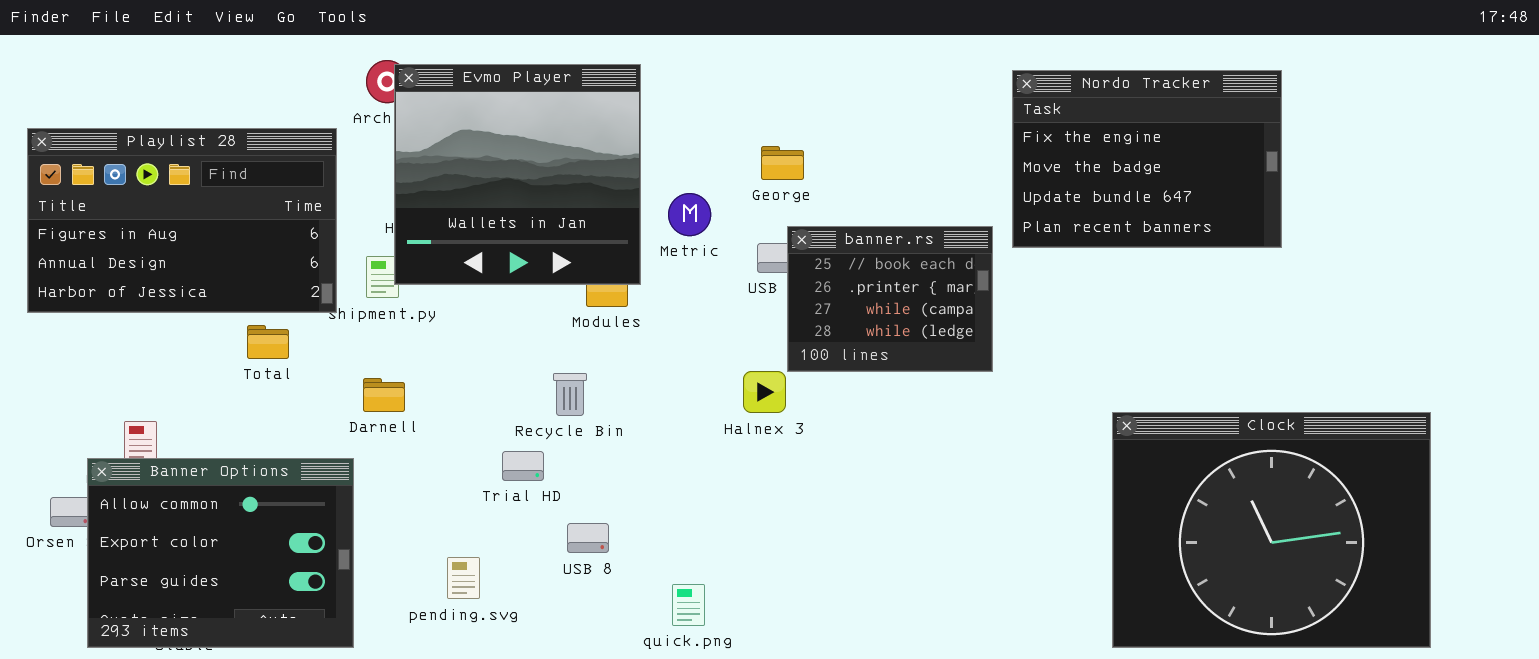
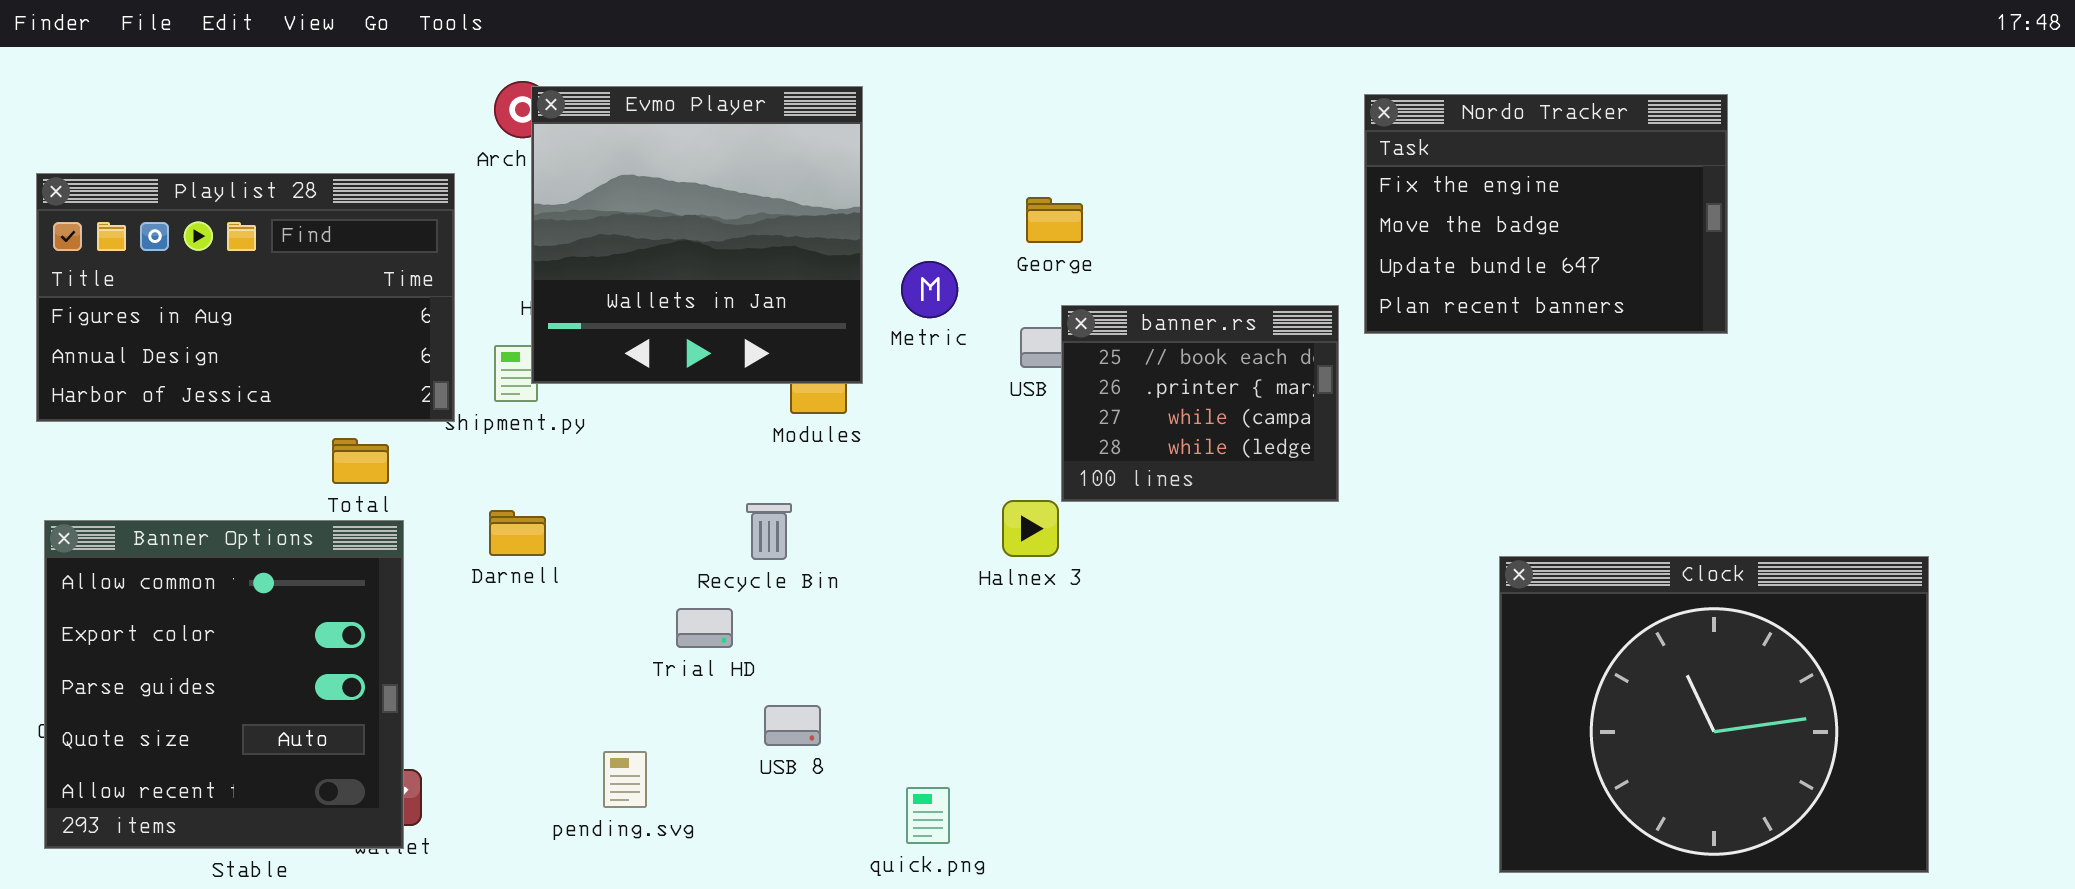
Banner Options: [87,458,354,648] -> [44,520,404,849], moved, resized

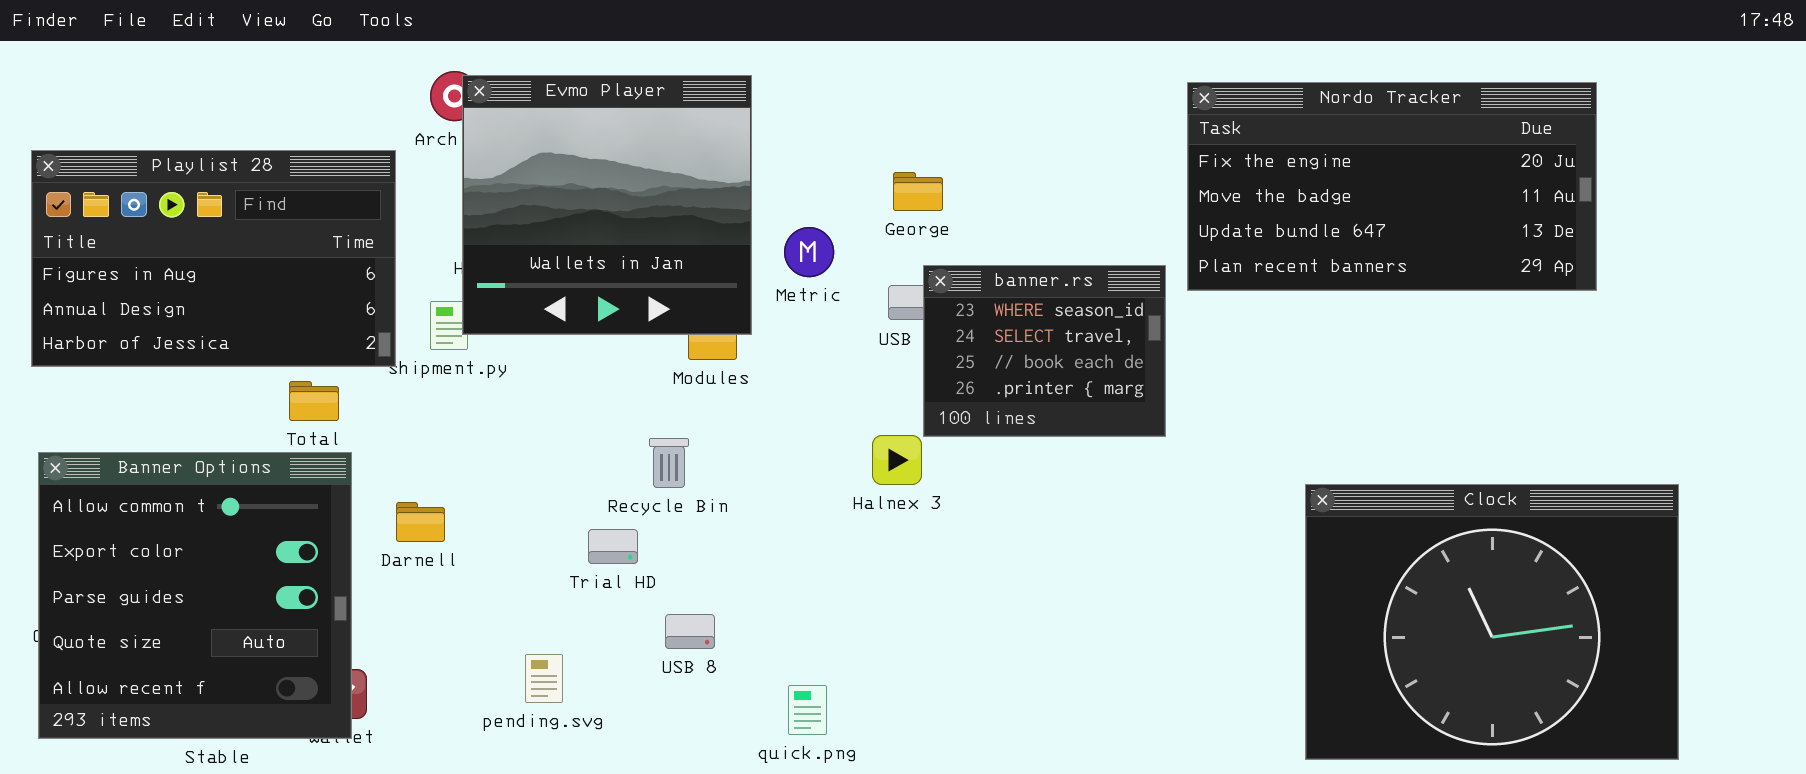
Nordo Tracker: [1364,94,1728,334] -> [1187,82,1597,291], resized
banner.rs: [1061,305,1339,502] -> [923,265,1166,437], scrolled up 2 rows
Darnell: [489,510,546,556] -> [396,502,445,542], moved

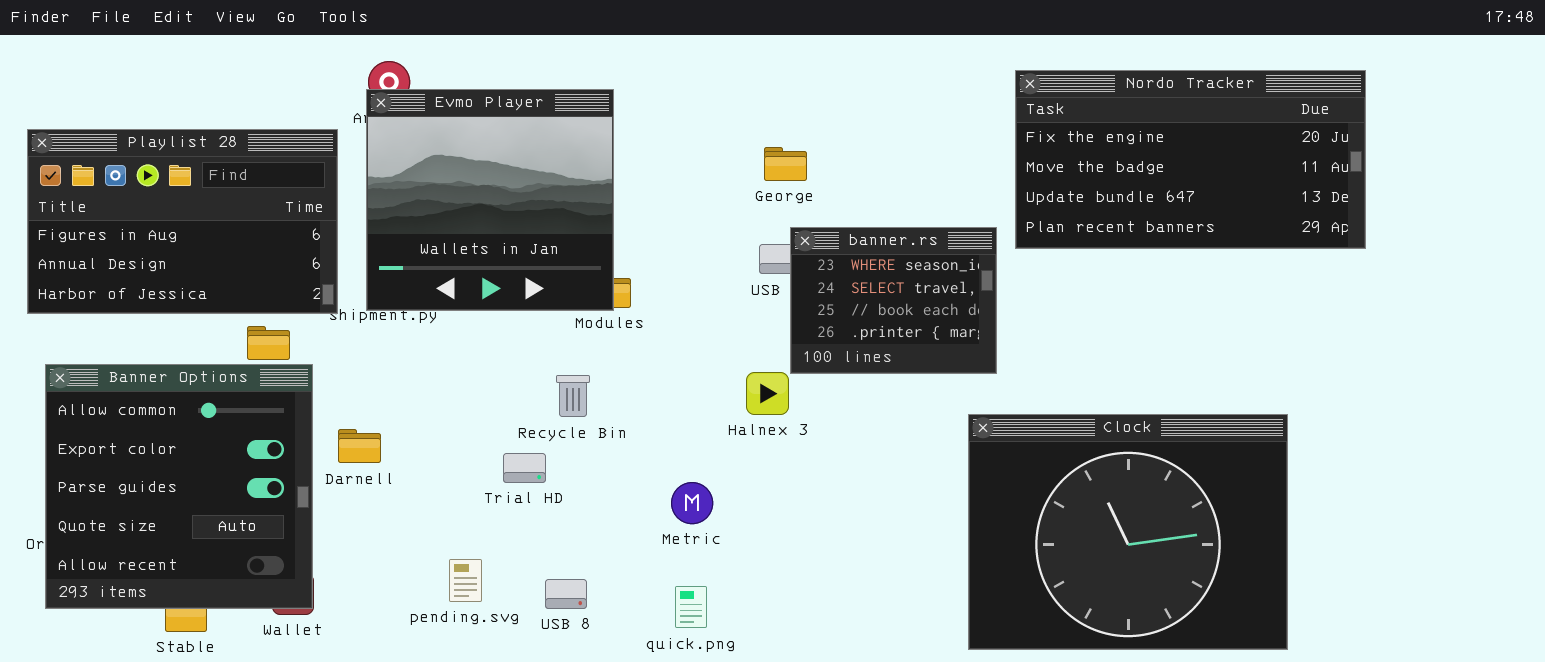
Evmo Player: [462,75,752,335] -> [366,89,614,311], moved
Metric: [784,227,834,277] -> [671,482,713,524], moved
Banner Options: [38,452,352,739] -> [45,364,313,609], moved
Clock: [1305,484,1679,760] -> [968,414,1288,650], moved
USB 8: [665,614,715,649] -> [545,579,587,609], moved

